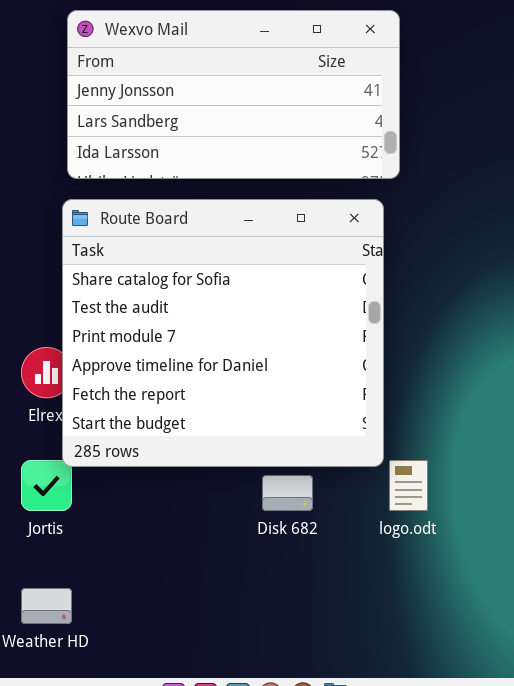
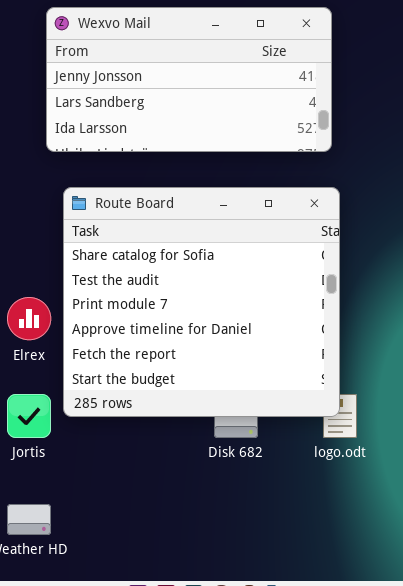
Route Board: [62,199,384,467] -> [63,187,340,417], moved

